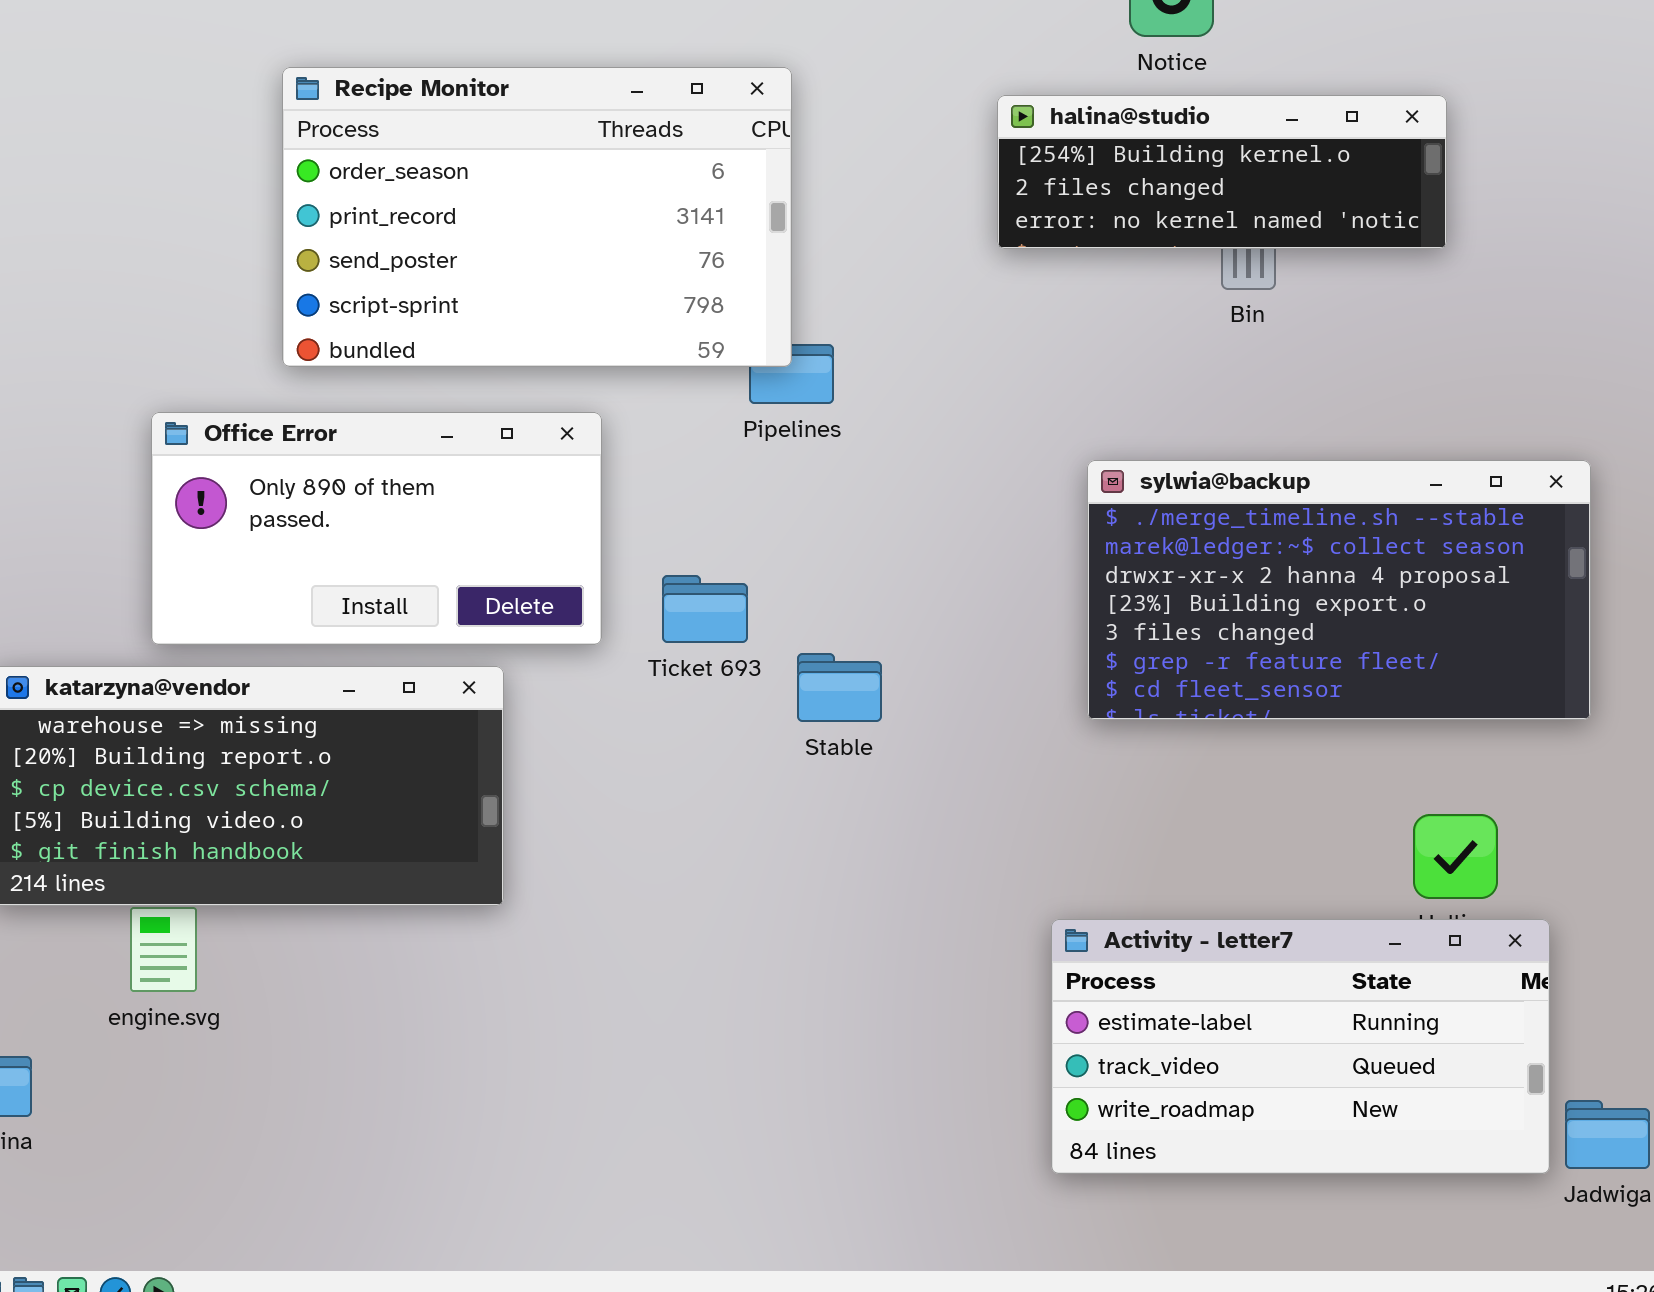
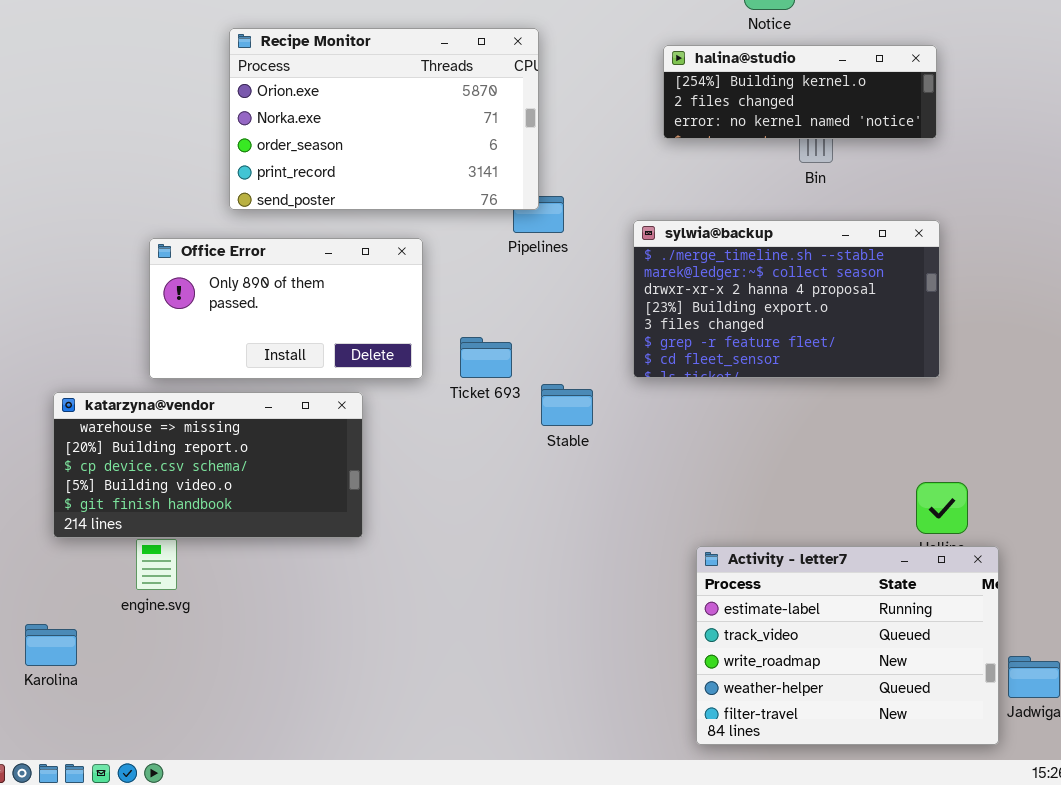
Recipe Monitor: [282,67,792,367] -> [229,28,539,210], scrolled up 2 rows
sylwia@backup: [1087,460,1591,720] -> [633,220,940,378], moved
Activity - letter7: [1051,919,1550,1174] -> [696,546,999,745], resized

